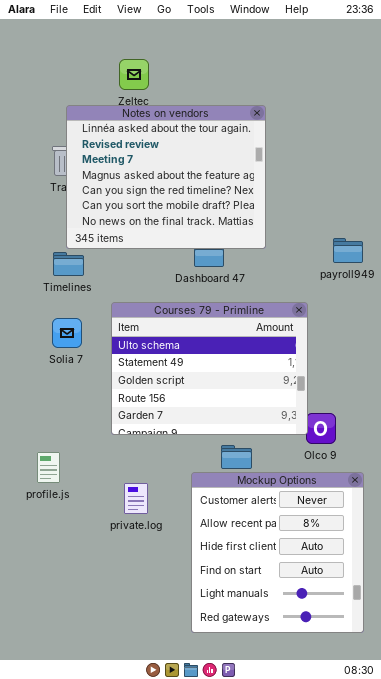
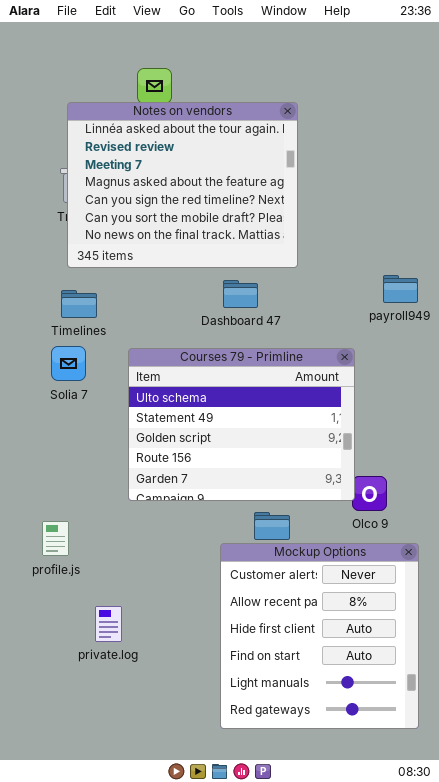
Notes on vendors: [66,105,266,249] -> [67,102,298,268], moved
Solia 7: [52,318,82,348] -> [51,346,86,381], moved
private.log: [124,483,148,514] -> [95,606,122,642], moved

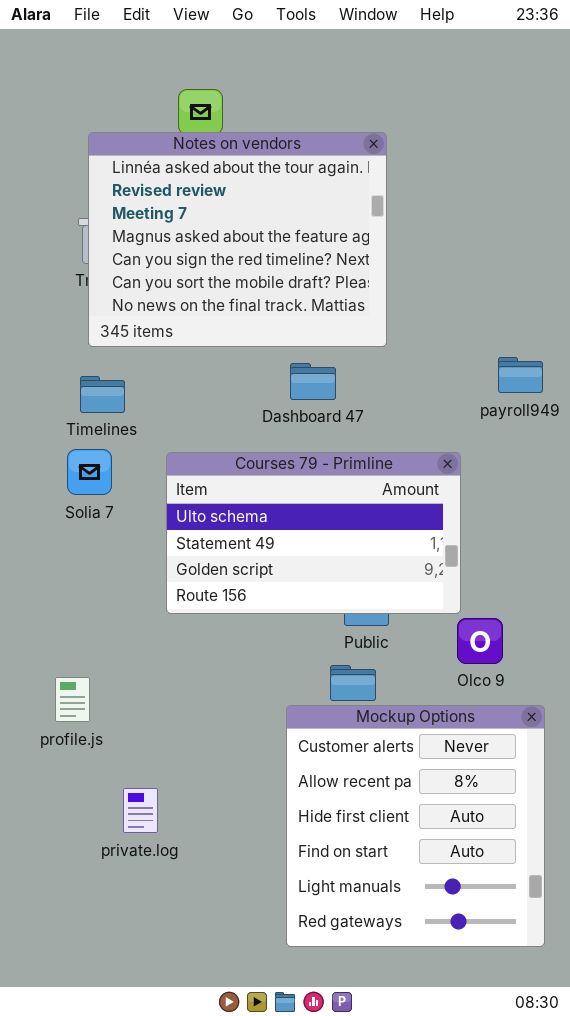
Courses 79 - Primline: [128,348,355,501] -> [166,452,461,614], resized

